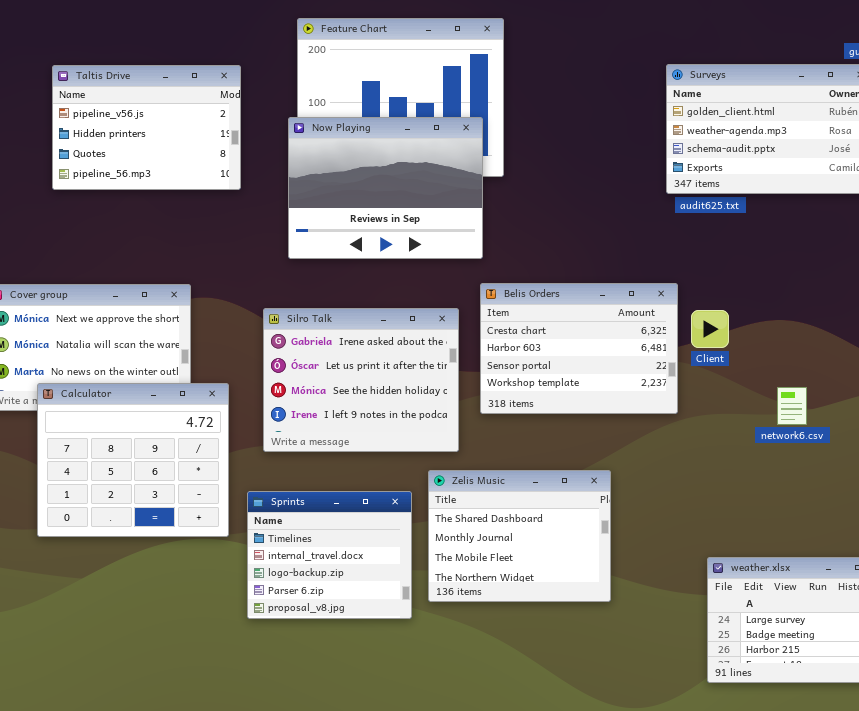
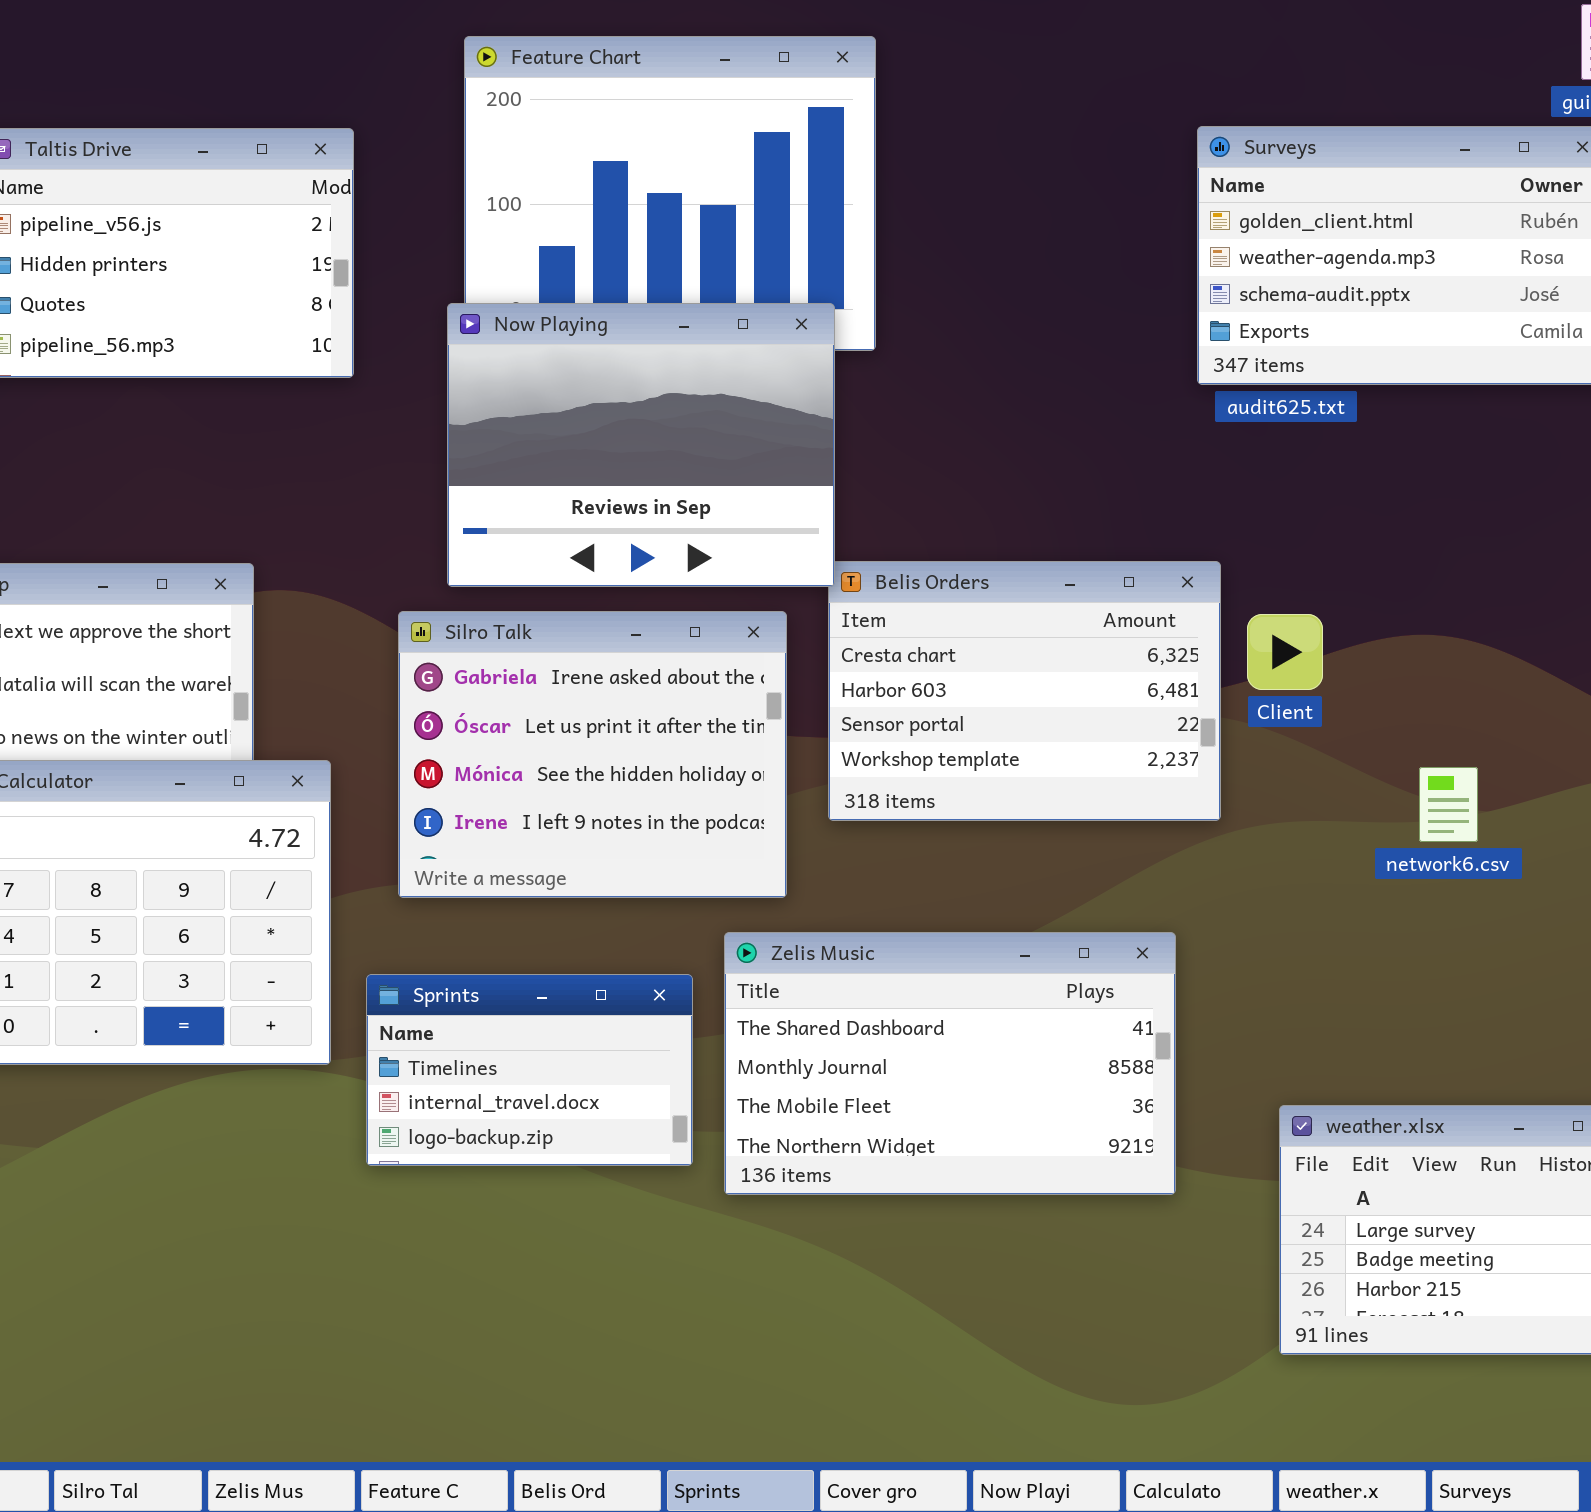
Now Playing: [288,117,483,259] -> [447,303,835,587], moved
Zelis Music: [428,470,611,602] -> [724,932,1176,1195], resized
Sprints: [247,491,412,619] -> [366,974,693,1166], resized

